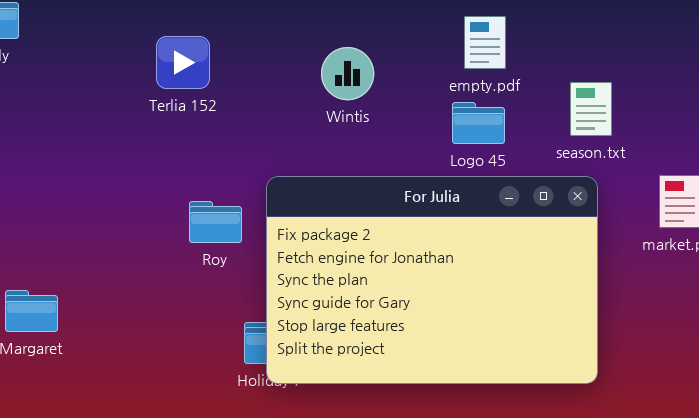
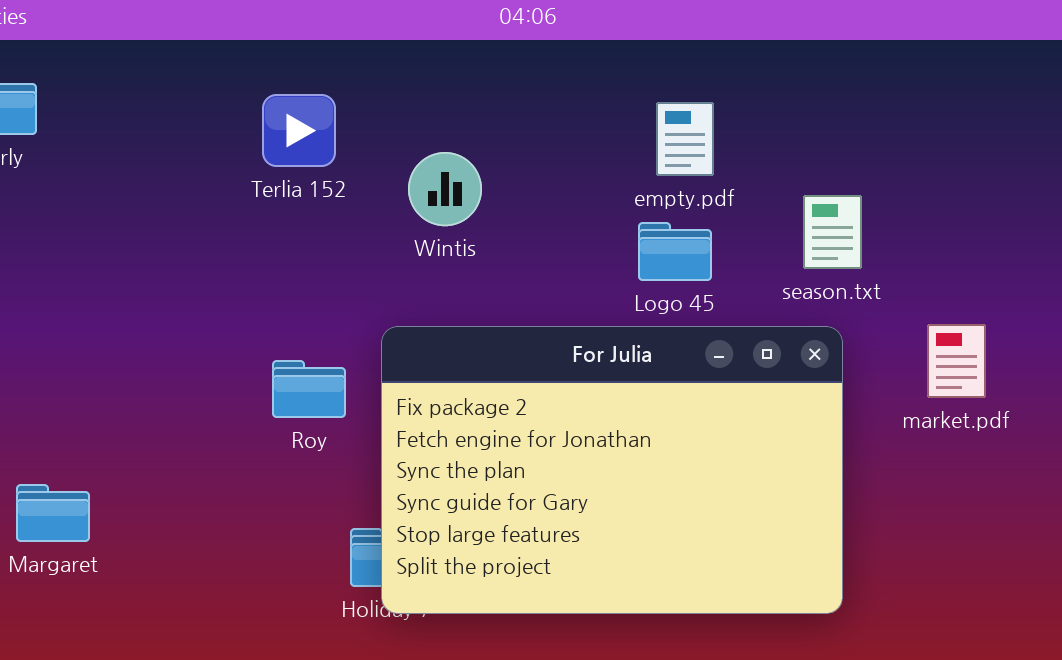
Terlia 152: [156,36,210,89] -> [262,94,336,167], moved
Wintis: [321,47,374,100] -> [408,152,482,226], moved

